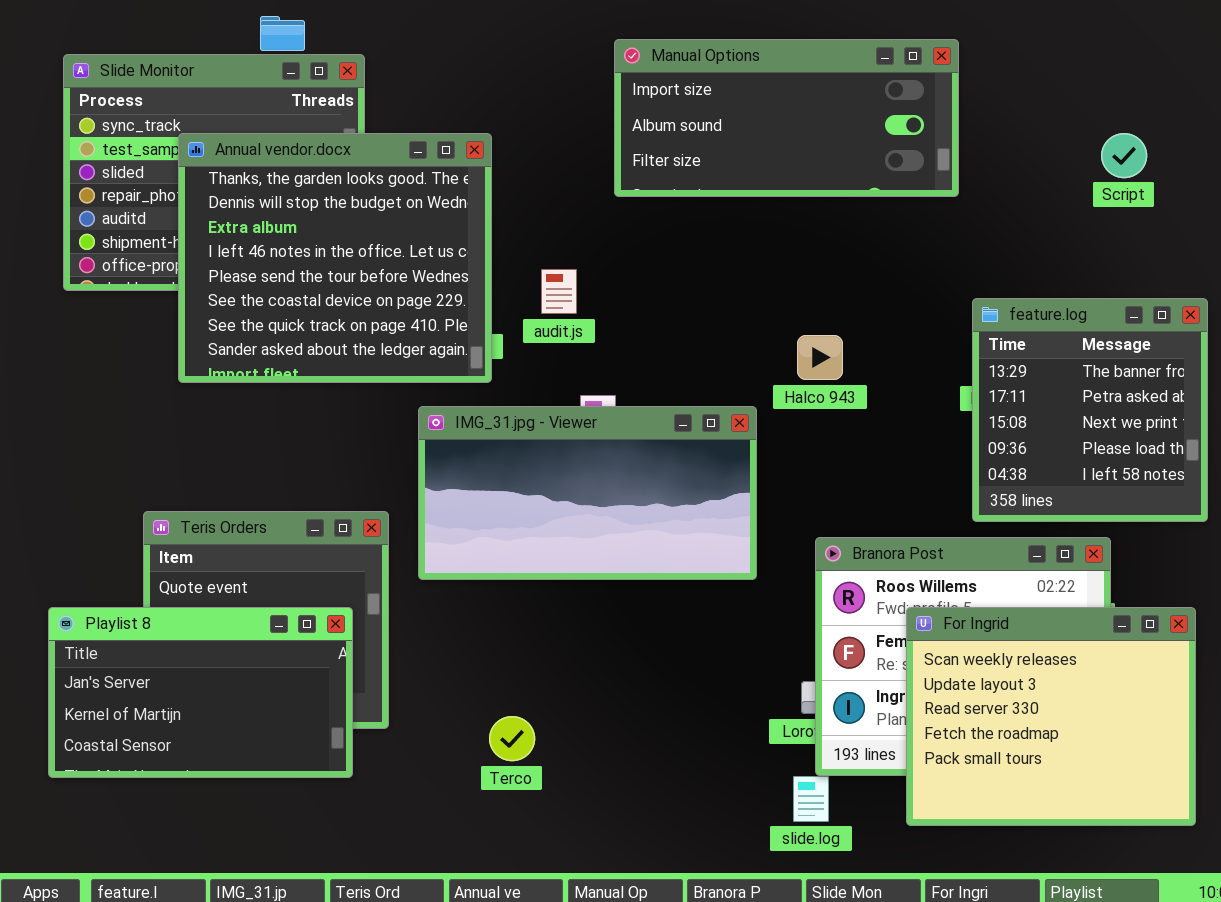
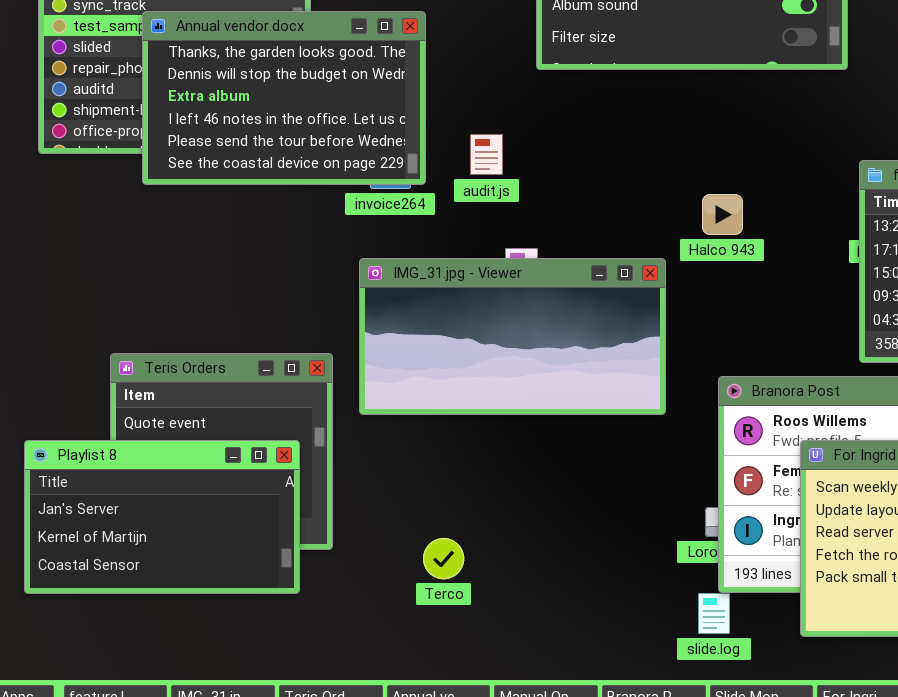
Annual vendor.docx: [178,133,492,383] -> [142,11,426,185], resized

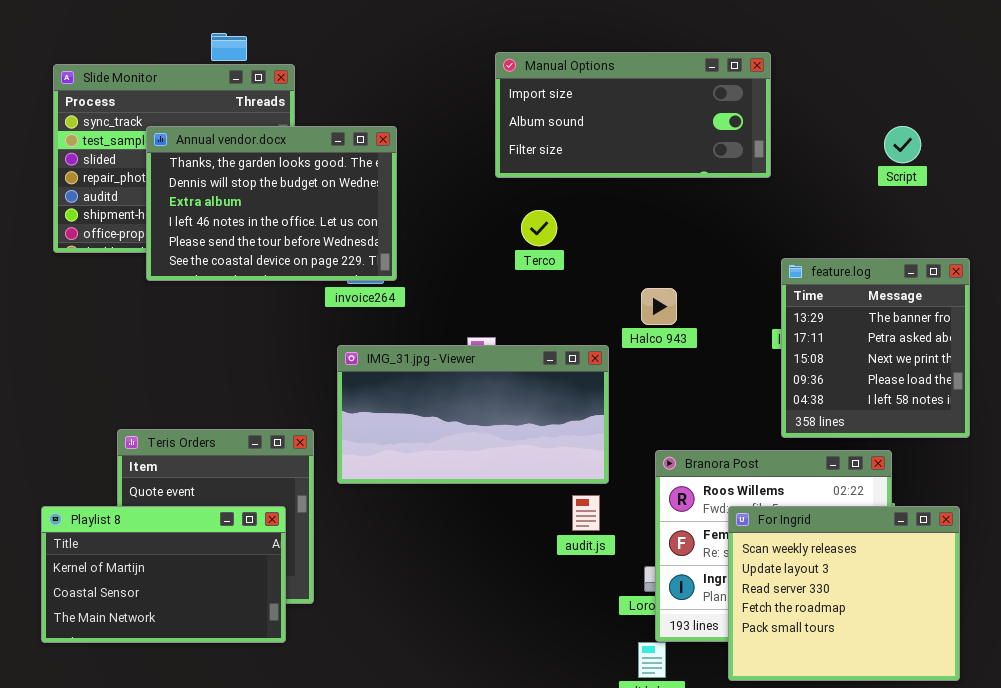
audit.js: [470,134,503,175] -> [572,495,600,531], moved
Playlist 8: [24,440,300,594] -> [41,506,286,643], scrolled down 1 row
Terco: [423,538,464,579] -> [521,210,557,246], moved

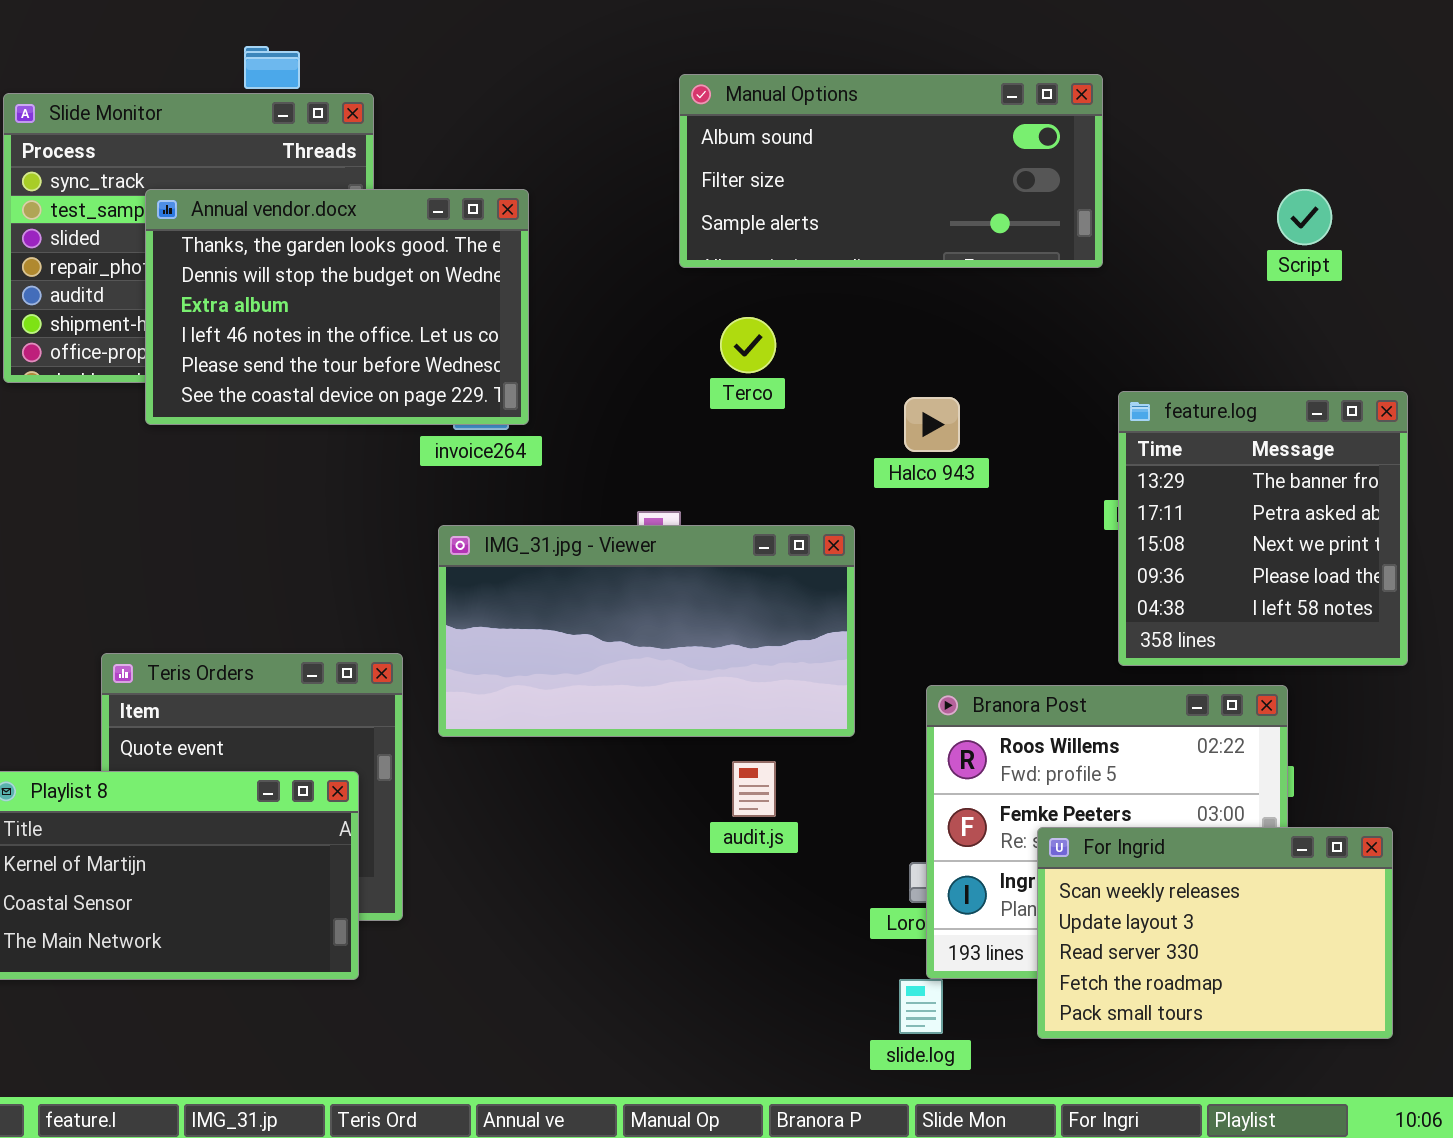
Manual Options: [495,52,771,178] -> [679,74,1103,268], scrolled down 1 row
Halco 943: [641,288,677,325] -> [904,397,960,452], moved
audit.js: [572,495,600,531] -> [732,761,776,817], moved
For Ingrid: [728,506,960,681] -> [1037,827,1393,1039], resized

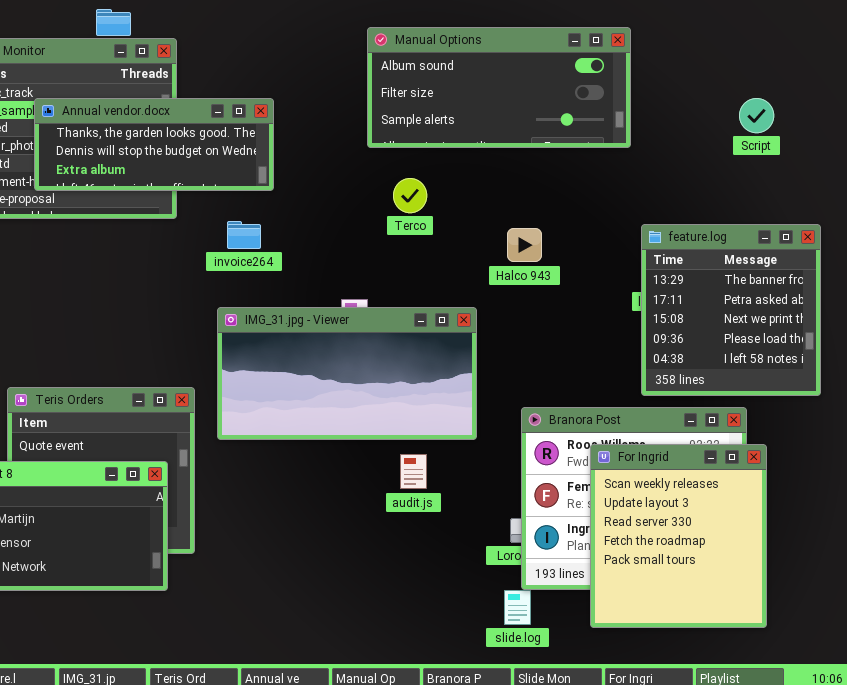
Annual vendor.docx: [145,189,529,425] -> [34,98,274,191], resized
For Ingrid: [1037,827,1393,1039] -> [590,444,767,628], resized

